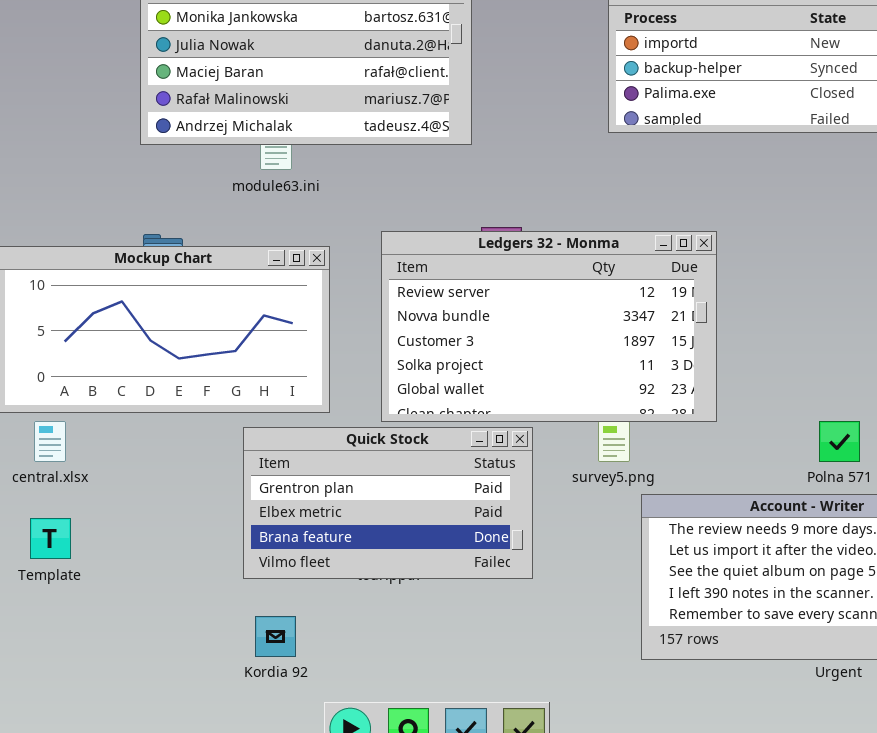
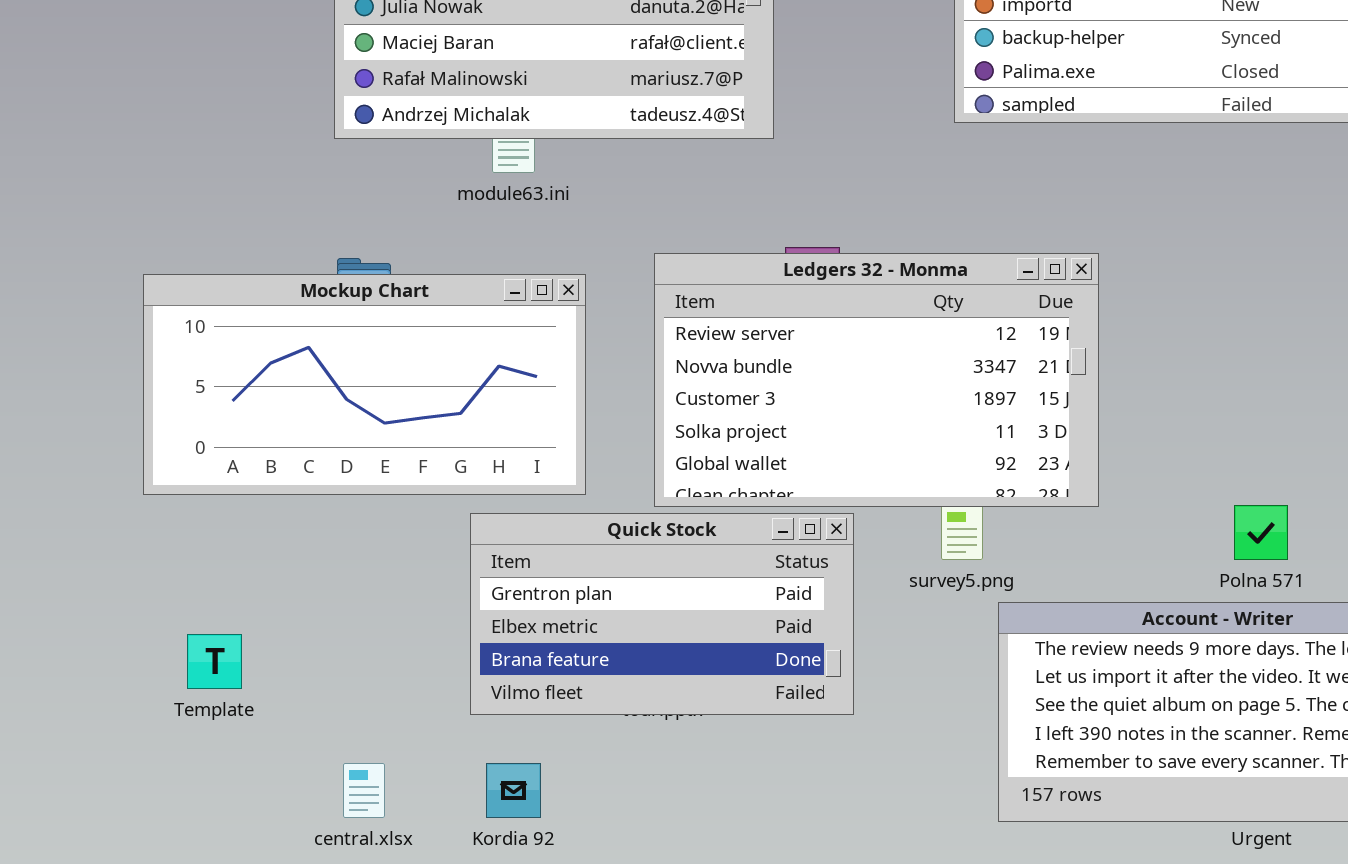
central.xlsx: [34,421,66,462] -> [343,763,385,818], moved

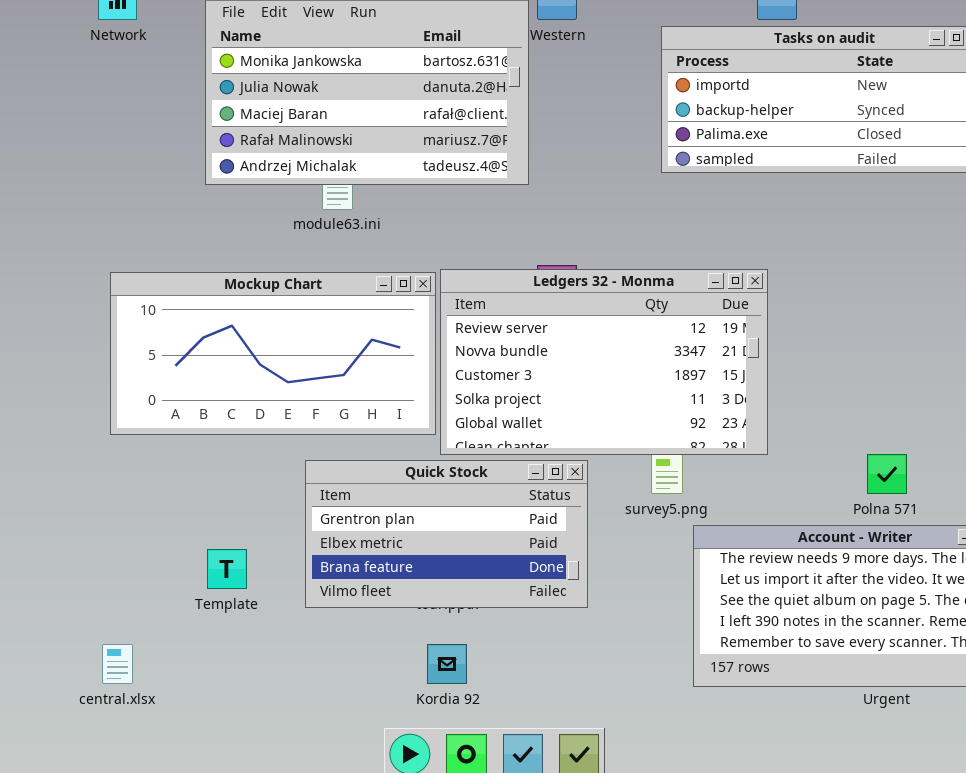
Mockup Chart: [143,274,586,495] -> [110,272,436,435], moved
Template: [187,634,242,689] -> [207,549,247,589], moved
central.xlsx: [343,763,385,818] -> [102,644,133,684], moved
Kordia 92: [486,763,541,818] -> [427,644,467,684], moved

